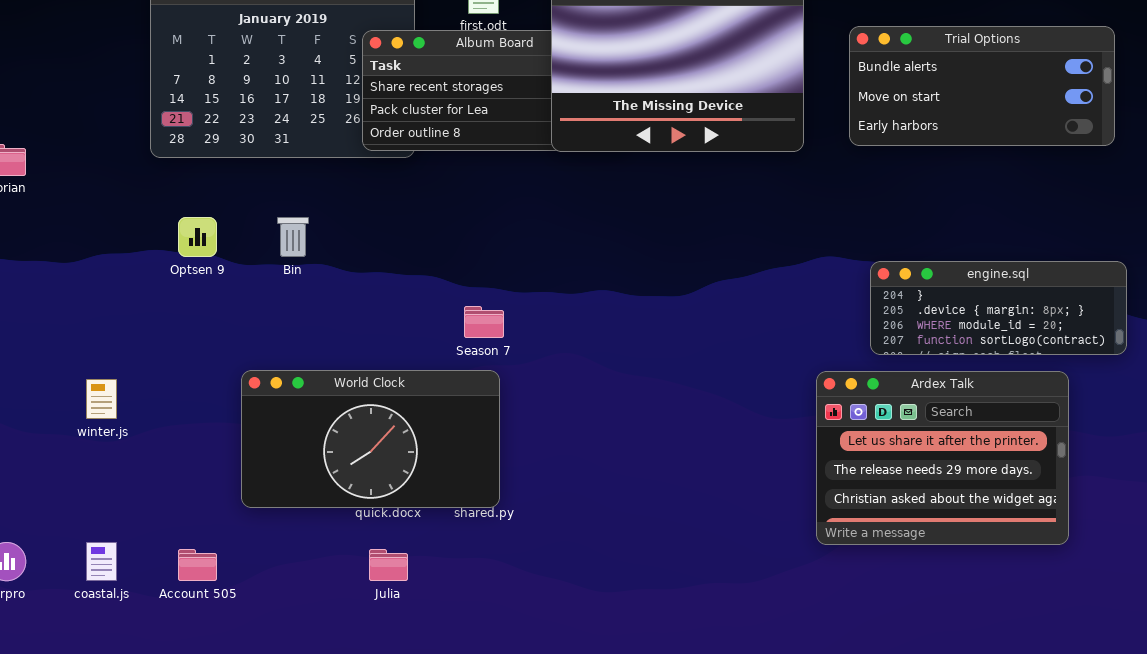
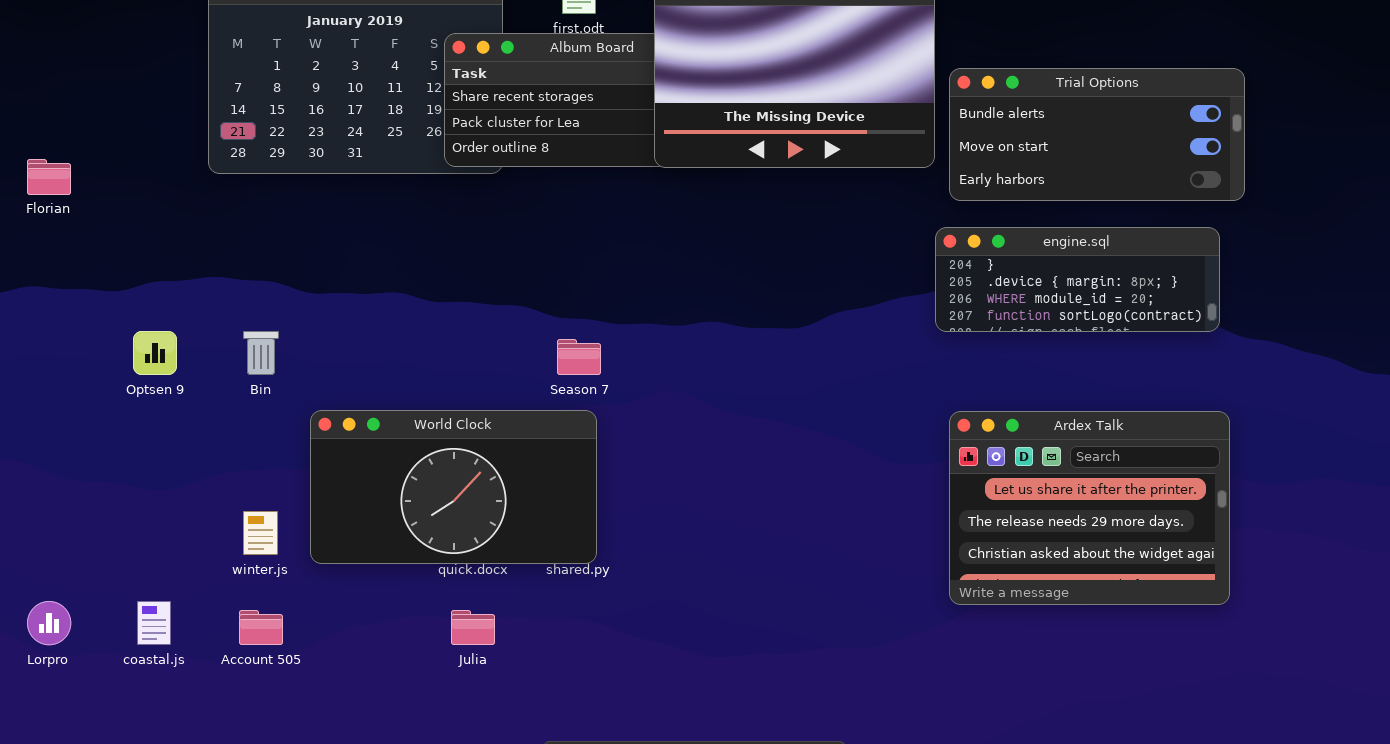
Trial Options: [849,26,1115,146] -> [949,68,1245,201], moved
Optsen 9: [178,217,217,257] -> [133,331,177,375], moved
Bin: [277,217,309,257] -> [243,331,279,375], moved
engine.sql: [870,261,1127,355] -> [935,227,1220,332], moved
winter.js: [86,379,117,419] -> [243,511,278,555], moved

